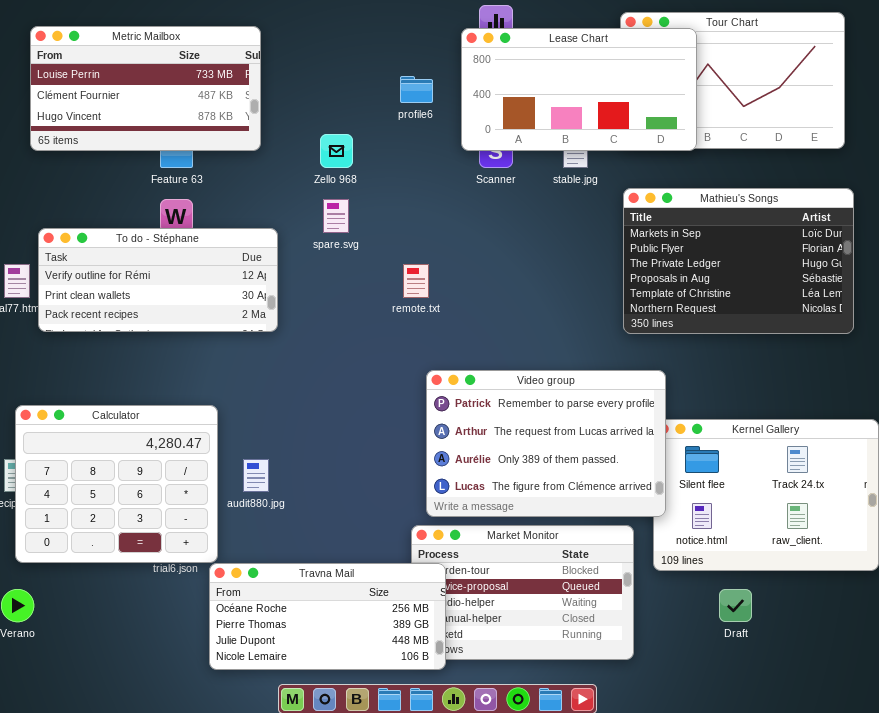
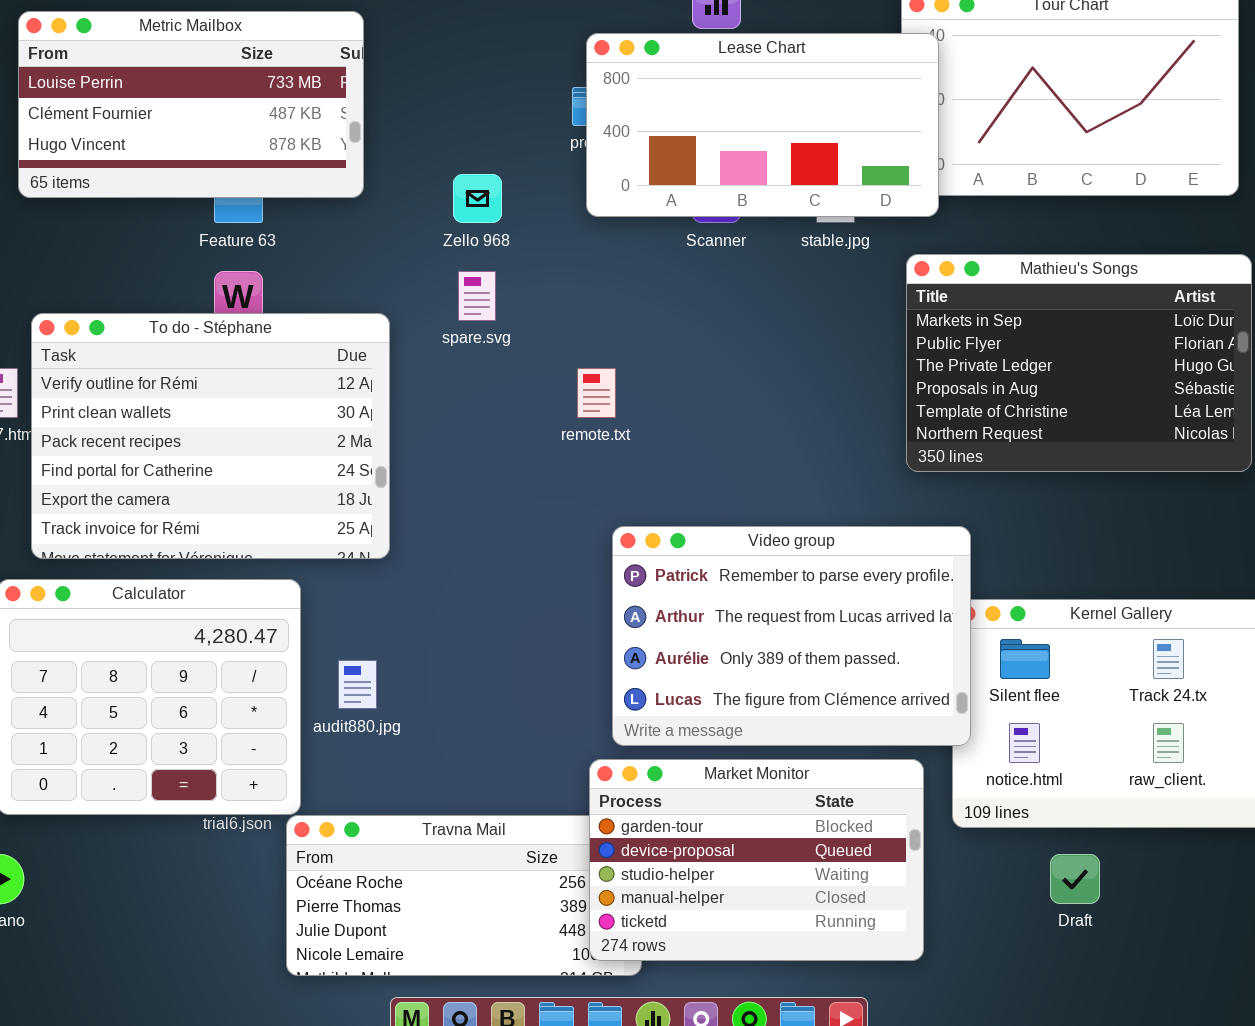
Lease Chart: [461,28,697,151] -> [586,33,939,217], moved
To do - Stéphane: [38,228,278,332] -> [31,313,390,559], resized
Market Monitor: [411,525,634,660] -> [589,759,924,961], raised

